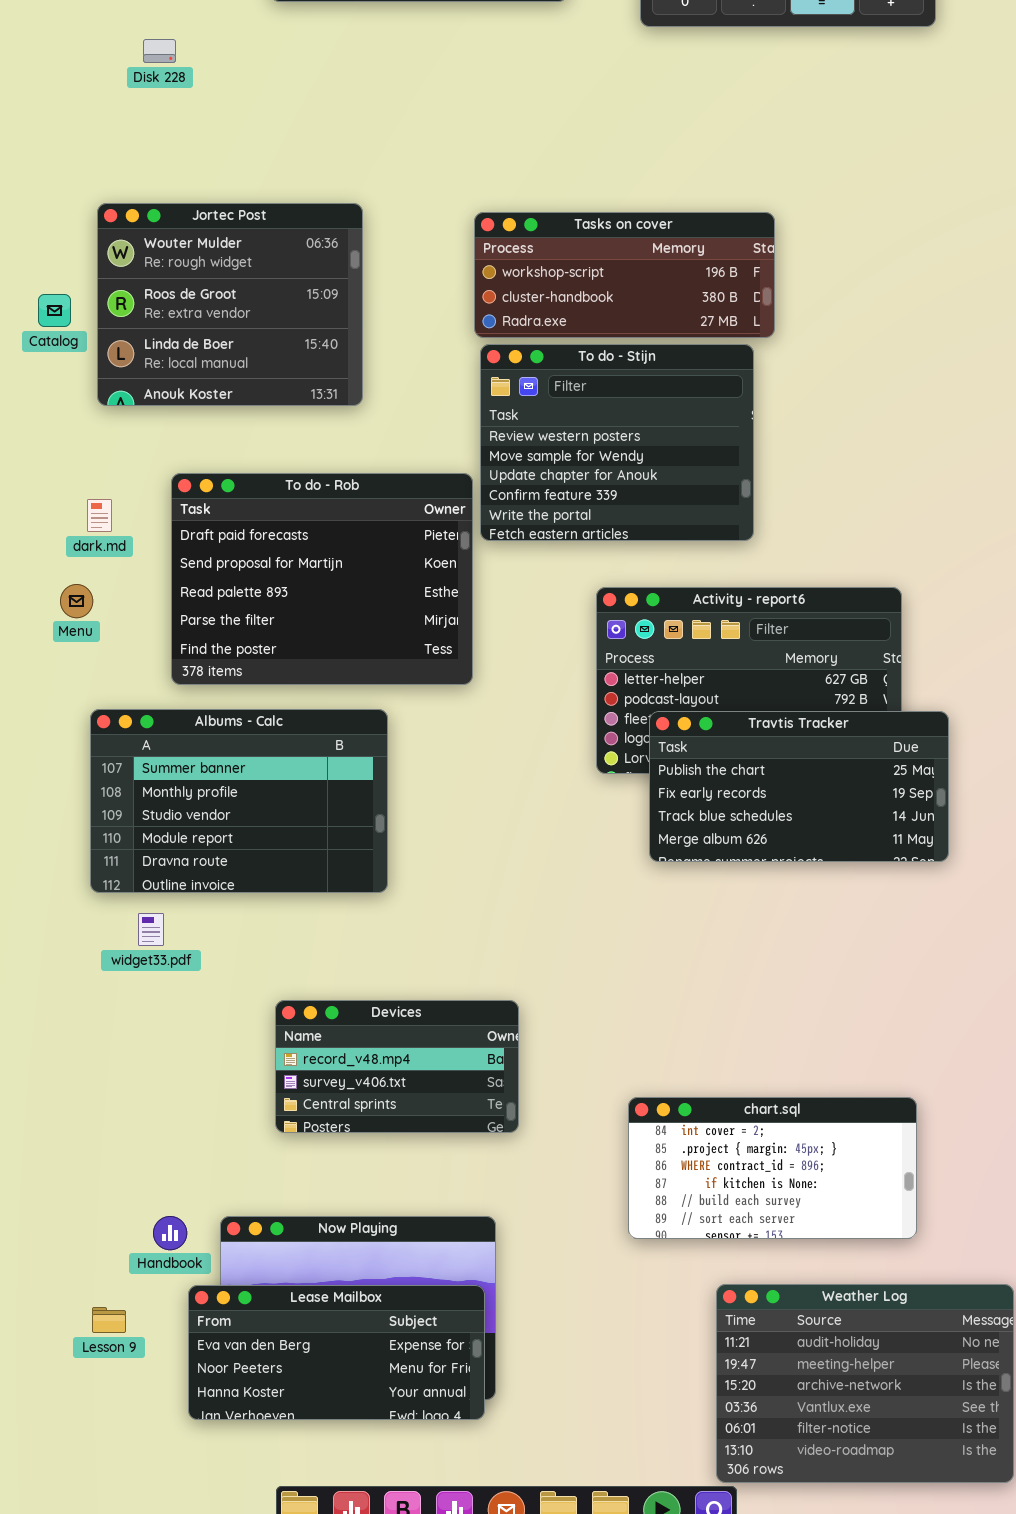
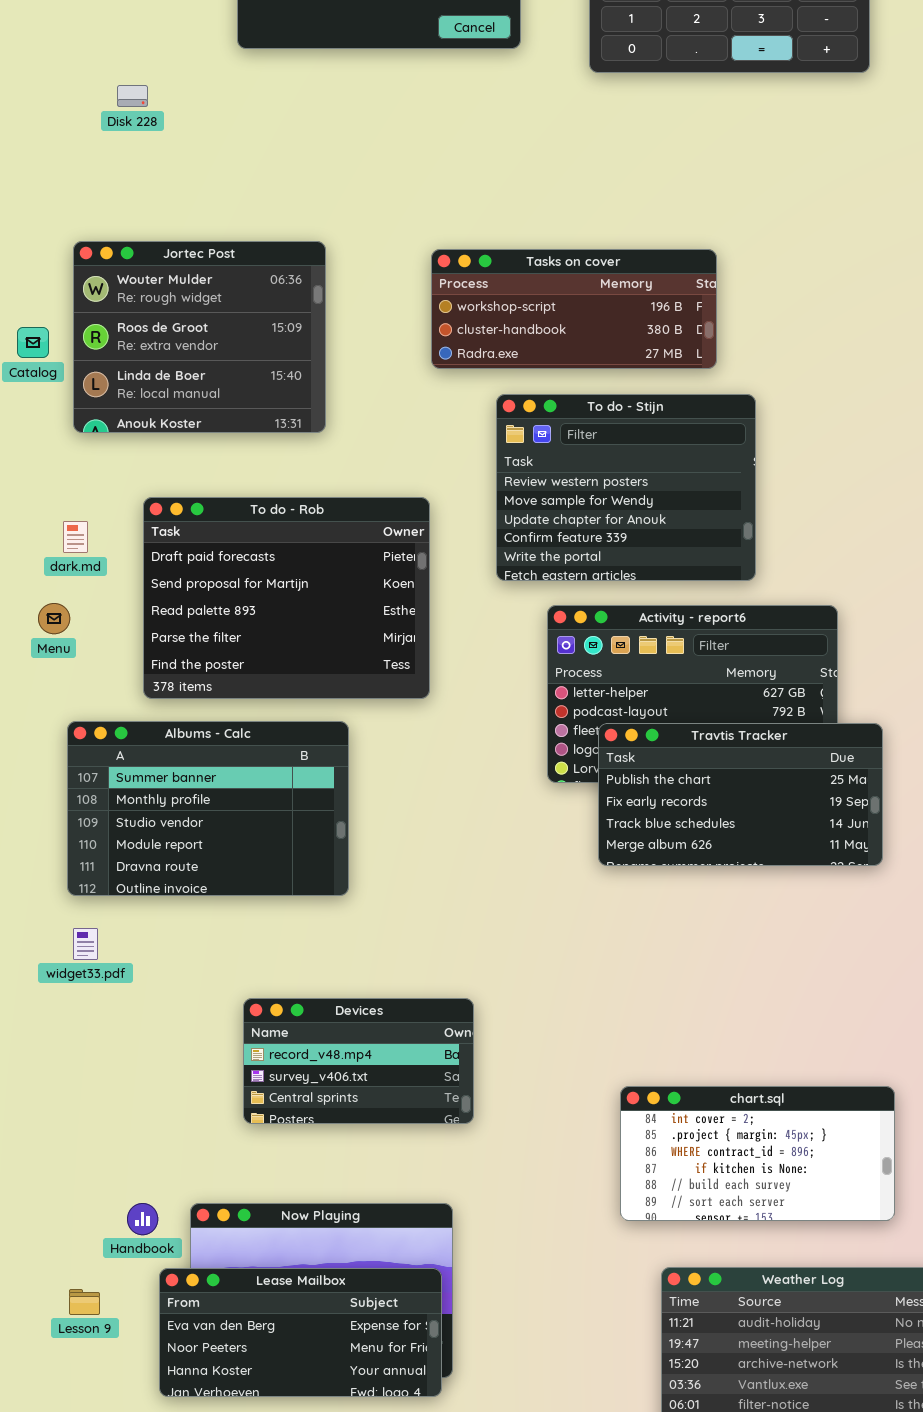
To do - Stijn: [480,344,754,541] -> [496,394,756,581], moved
widget33.pdf: [138,913,164,946] -> [73,928,98,960], moved
chart.sql: [628,1097,917,1239] -> [620,1086,895,1221], moved

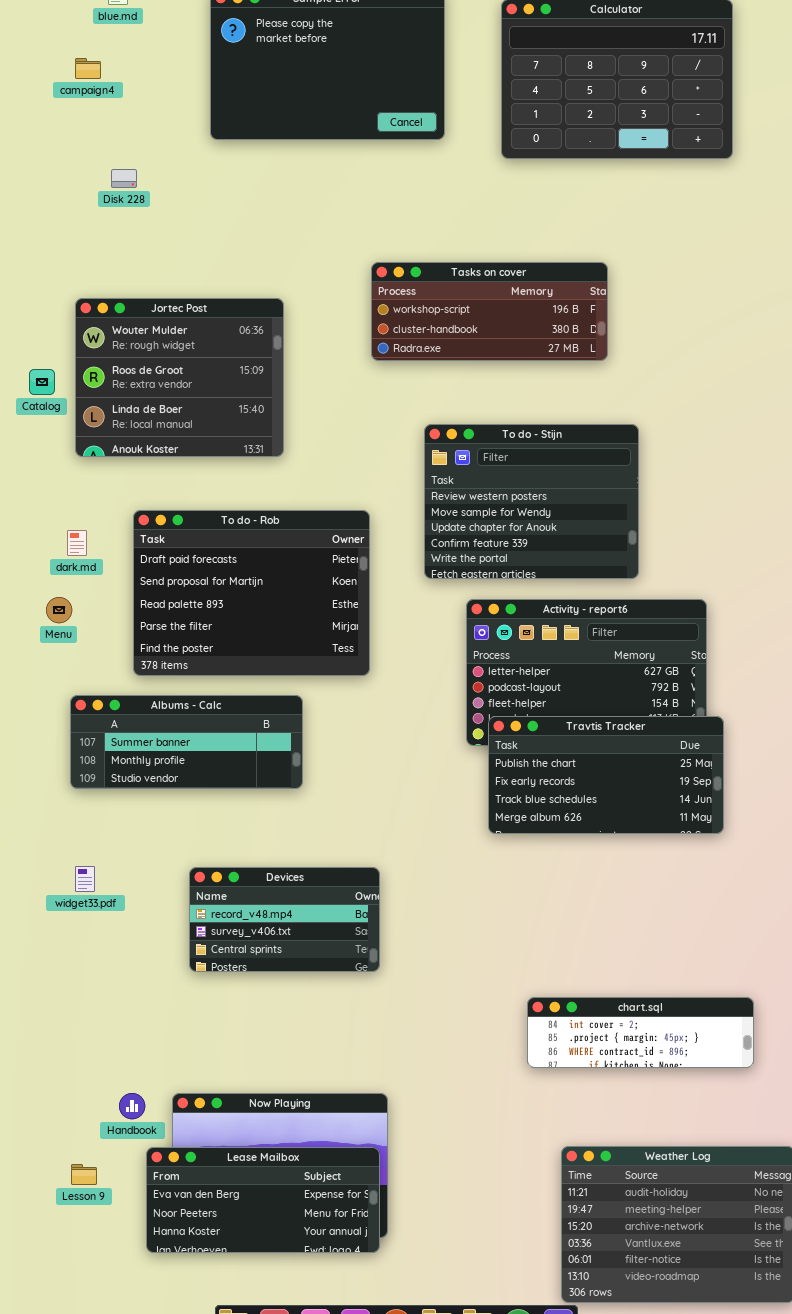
Tasks on cover: [431,249,717,369] -> [371,262,608,361], moved
Albums - Calc: [67,721,349,896] -> [70,695,303,789], resized
Travtis Tracker: [598,723,883,866] -> [488,716,724,834], moved
Devices: [243,998,474,1124] -> [189,867,380,972], moved
chart.sql: [620,1086,895,1221] -> [527,997,754,1068], resized

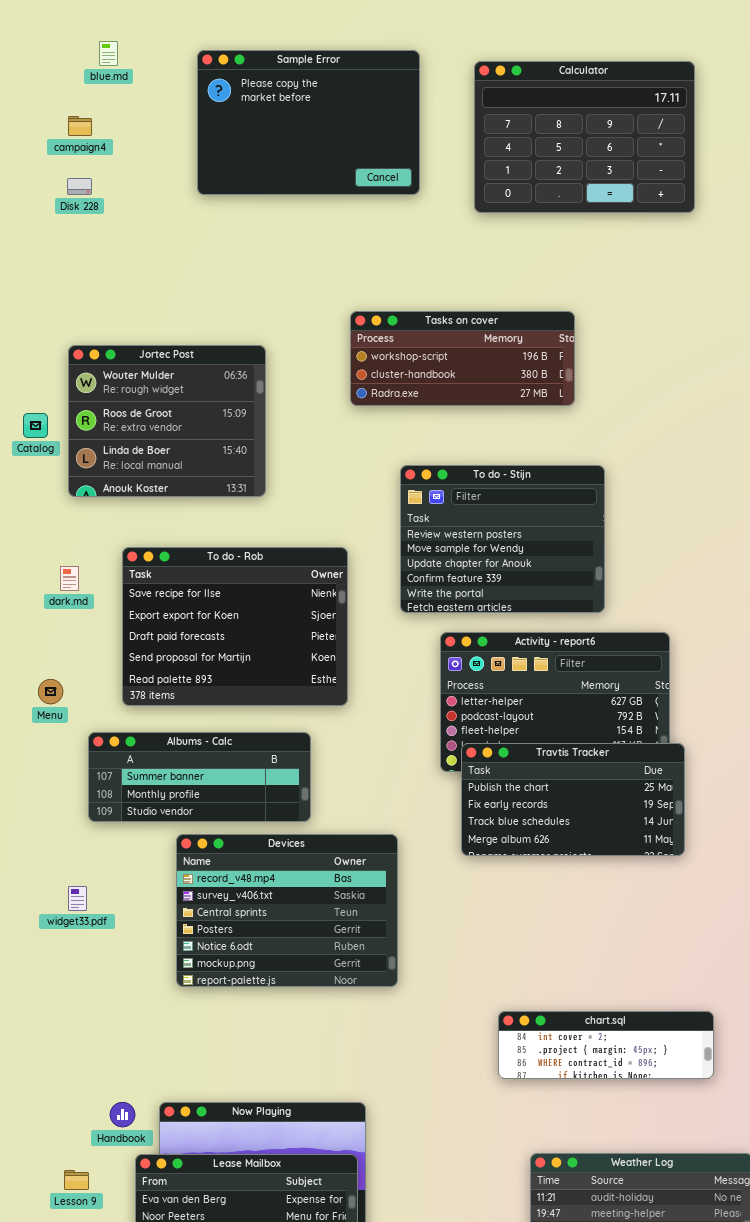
Disk 228: [111,169,137,188] -> [67,178,92,195], moved
To do - Rob: [133,510,370,676] -> [122,547,348,706], scrolled up 2 rows
Menu: [46,597,72,623] -> [38,679,63,704], moved
Albums - Calc: [70,695,303,789] -> [88,732,311,822], moved
Devices: [189,867,380,972] -> [176,834,398,987], resized

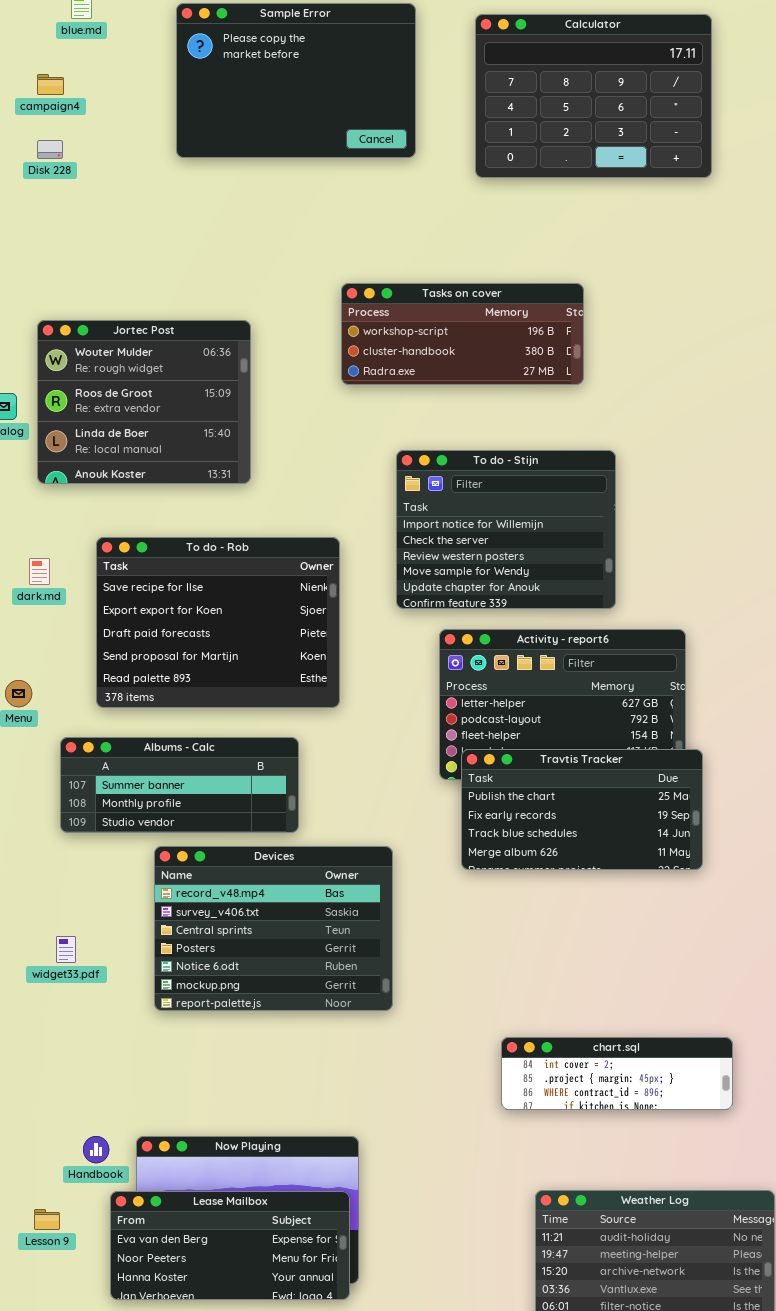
To do - Stijn: [400,465,605,613] -> [396,450,616,609], scrolled up 2 rows
widget33.pdf: [68,886,87,911] -> [56,936,76,963], moved

